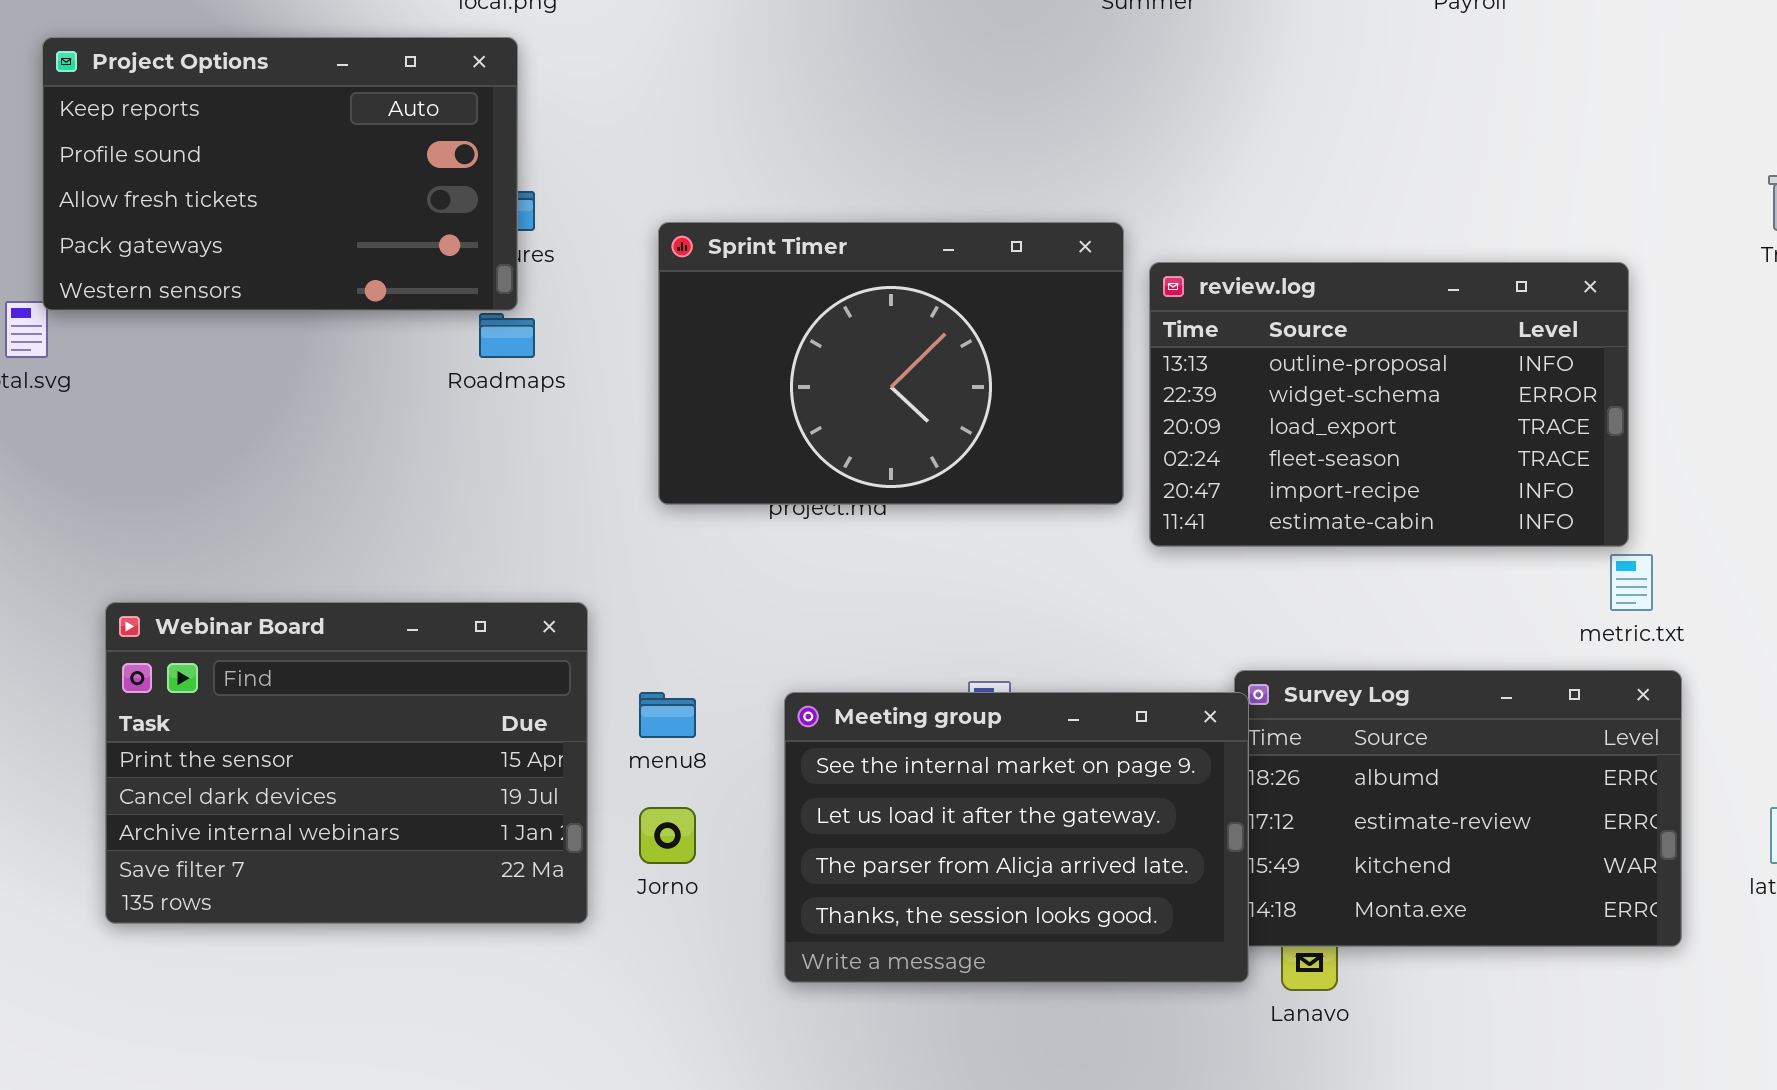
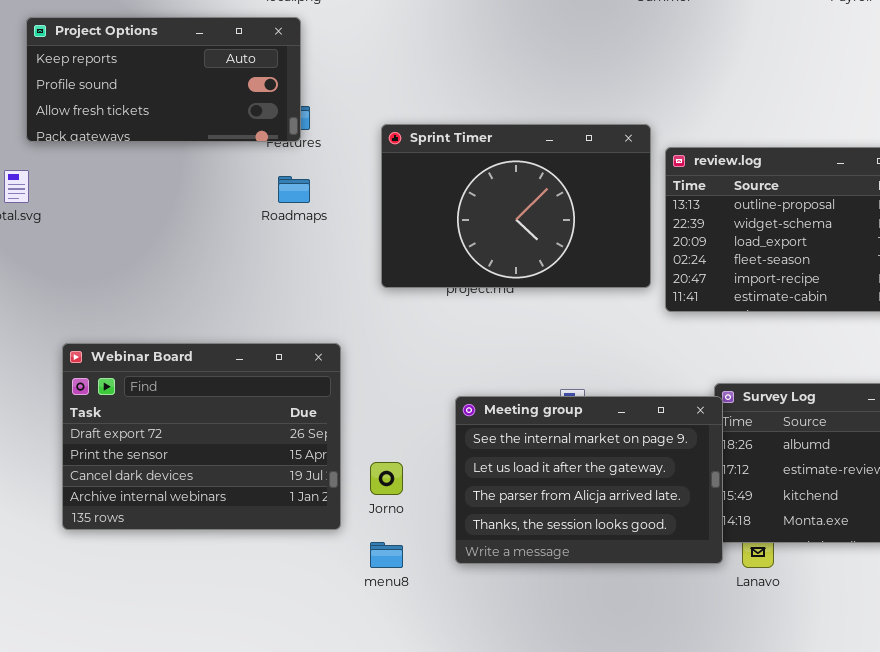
Project Options: [42,37,518,311] -> [26,17,301,142], resized
Webinar Board: [105,602,588,924] -> [62,343,341,530], scrolled up 1 row
menu8: [639,692,696,738] -> [370,542,403,568], moved

